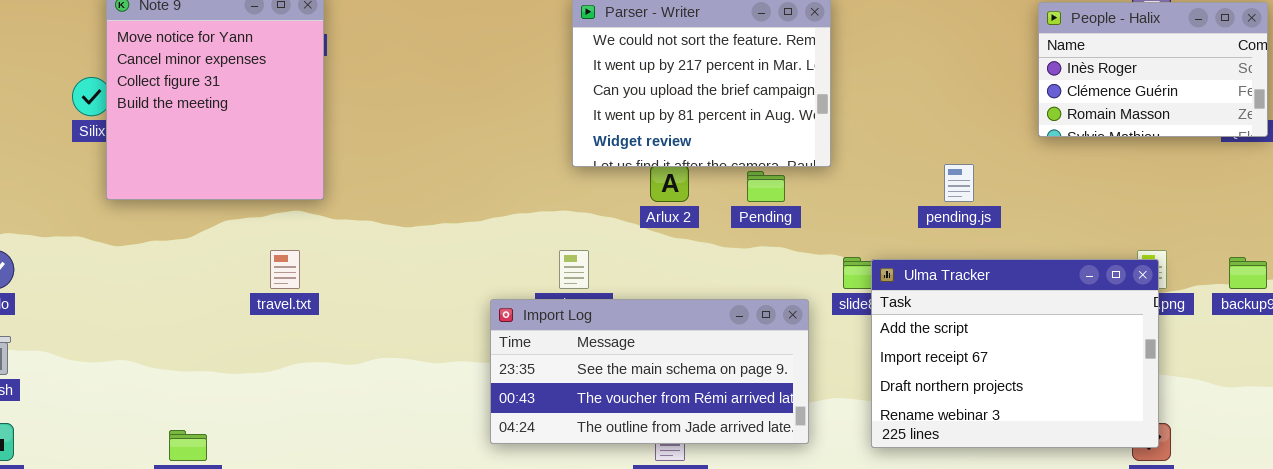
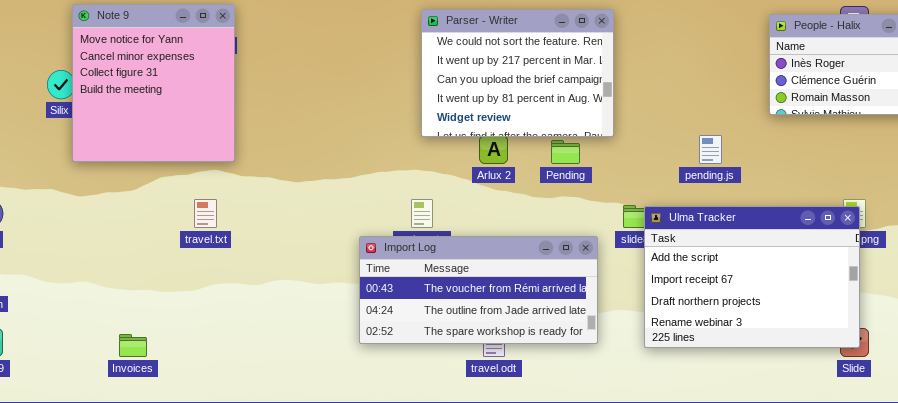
Import Log: [490,299,809,444] -> [359,236,598,344], scrolled down 1 row

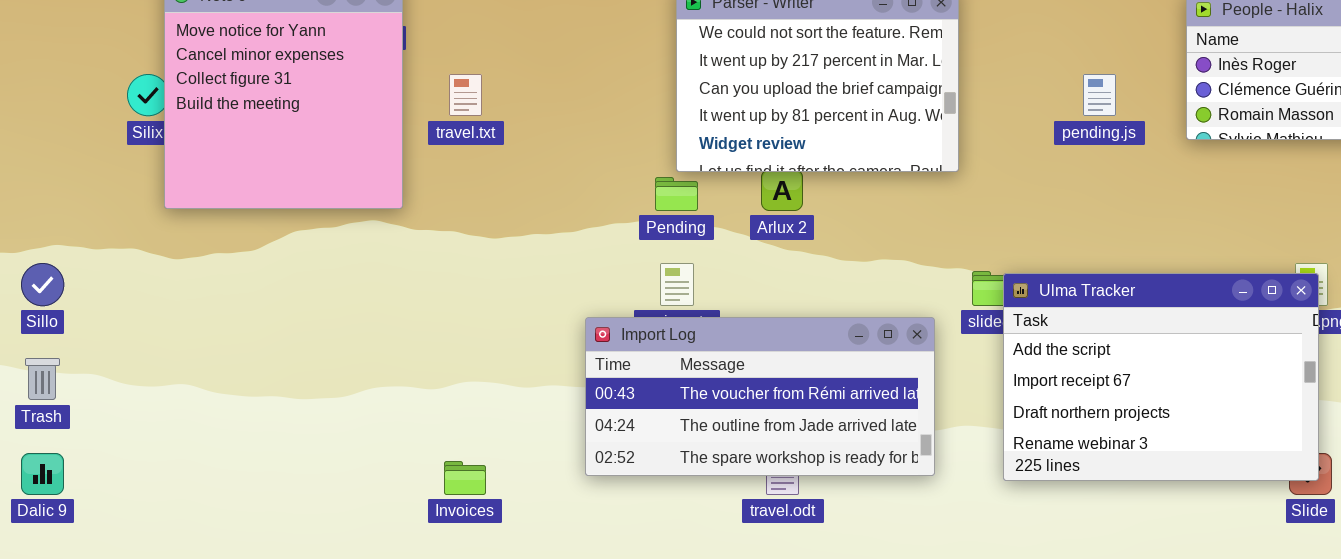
pending.js: [699,135,722,164] -> [1083,74,1116,116], moved
Pending: [551,140,580,164] -> [655,177,698,211], moved
travel.txt: [194,199,217,228] -> [449,74,482,116], moved
Invoices: [119,334,147,357] -> [444,461,486,495], moved

